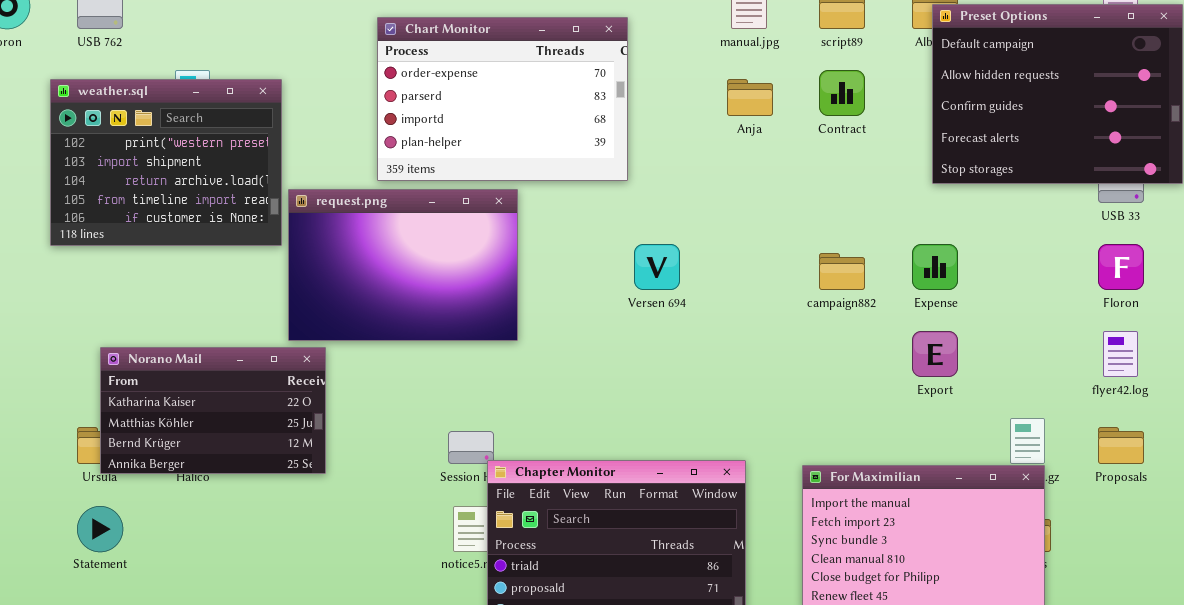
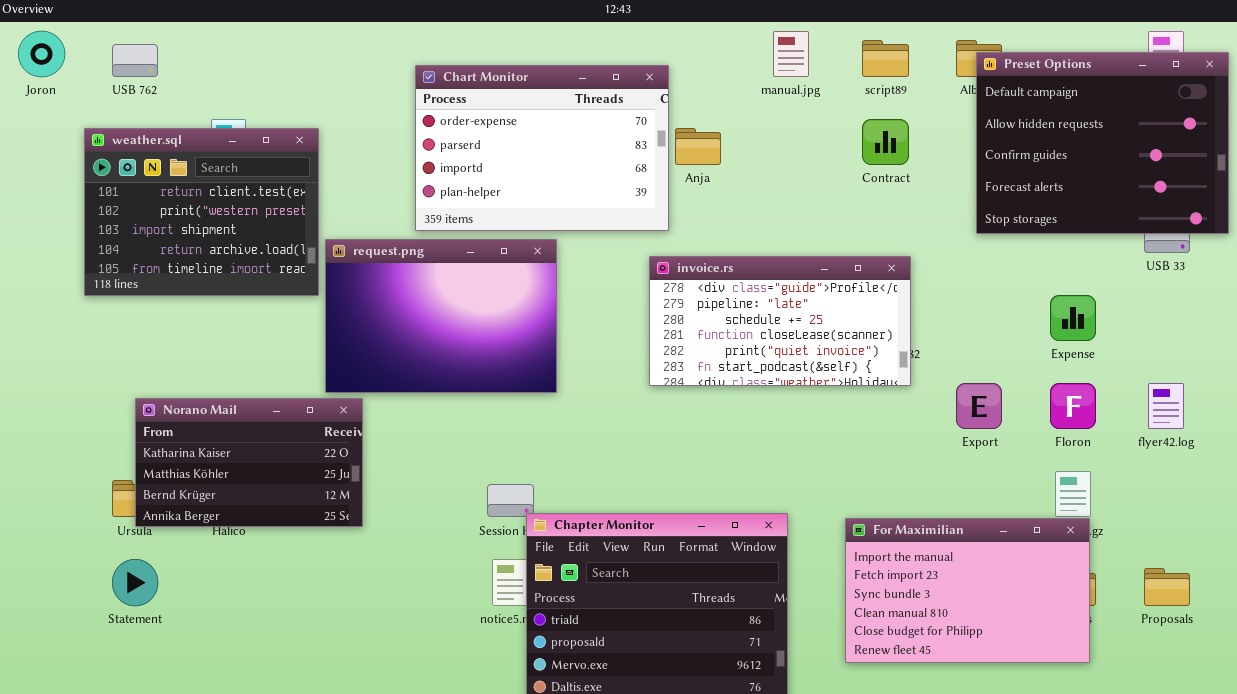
weather.sql: [50,79,282,246] -> [84,128,319,296], scrolled up 1 row
Anja: [727,79,773,116] -> [675,128,721,165], moved
invoice.rs: none -> [649,256,911,386], opened
Expense: [912,244,958,290] -> [1050,295,1096,341], moved
Floron: [1098,244,1144,290] -> [1050,383,1096,429], moved
Proposals: [1098,427,1144,464] -> [1144,568,1190,606], moved

